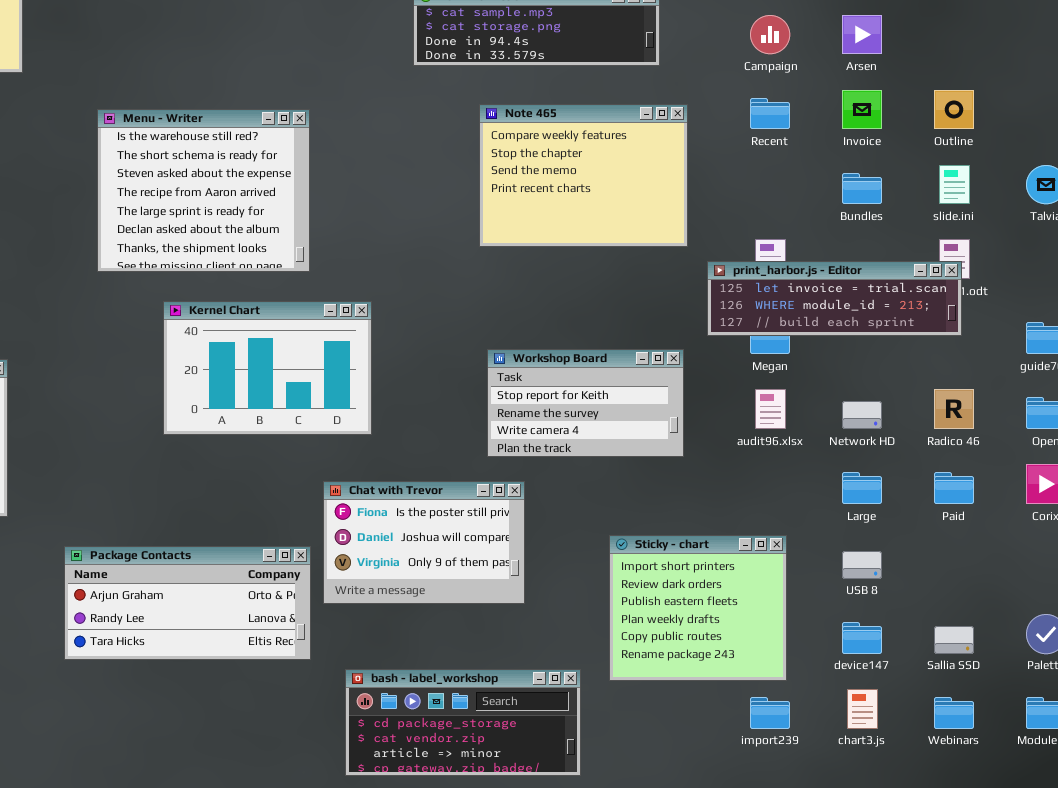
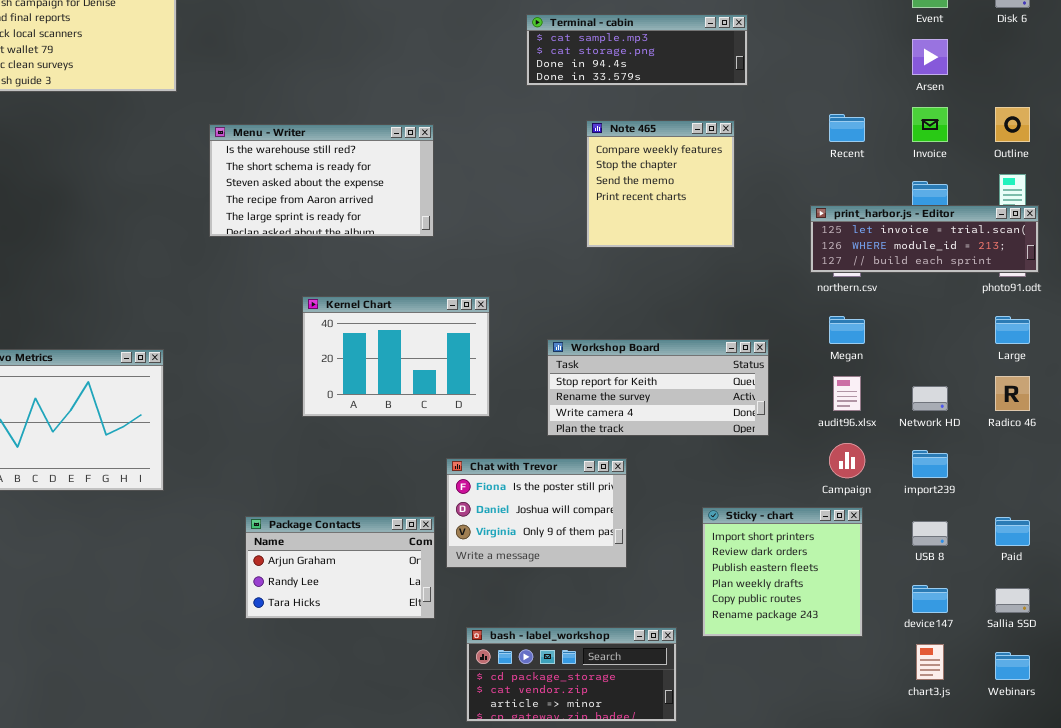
Campaign: [750,15,790,54] -> [829,443,865,478], moved
Note 465: [479,104,688,247] -> [586,120,735,248], resized
Menu - Writer: [97,109,310,272] -> [209,124,434,237], resized
print_harbor.js - Editor: [707,261,962,336] -> [810,205,1039,273], moved
Workshop Board: [487,349,684,457] -> [547,339,769,436], resized
Large: [842,472,882,504] -> [995,316,1030,344], moved
Paid: [934,472,974,504] -> [995,517,1030,546], moved
Package Contacts: [64,546,311,660] -> [245,516,435,619], resized
import239: [750,697,790,729] -> [912,450,948,478], moved

